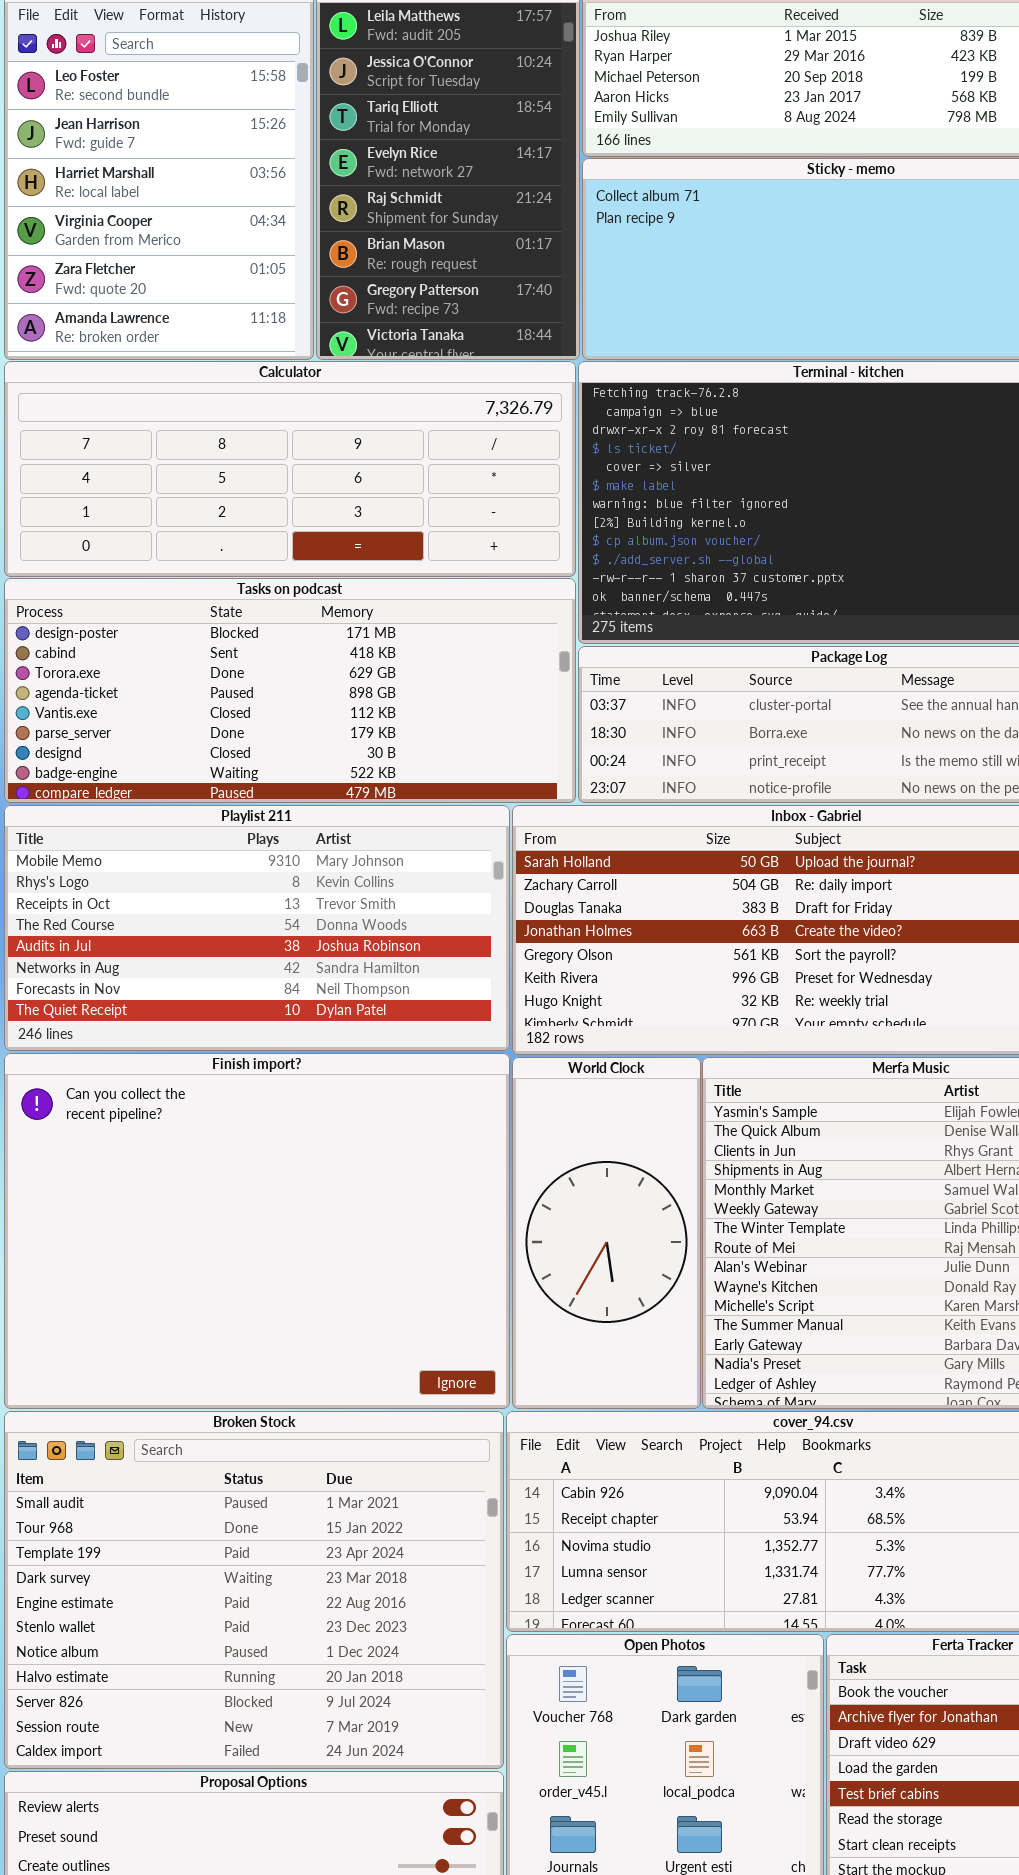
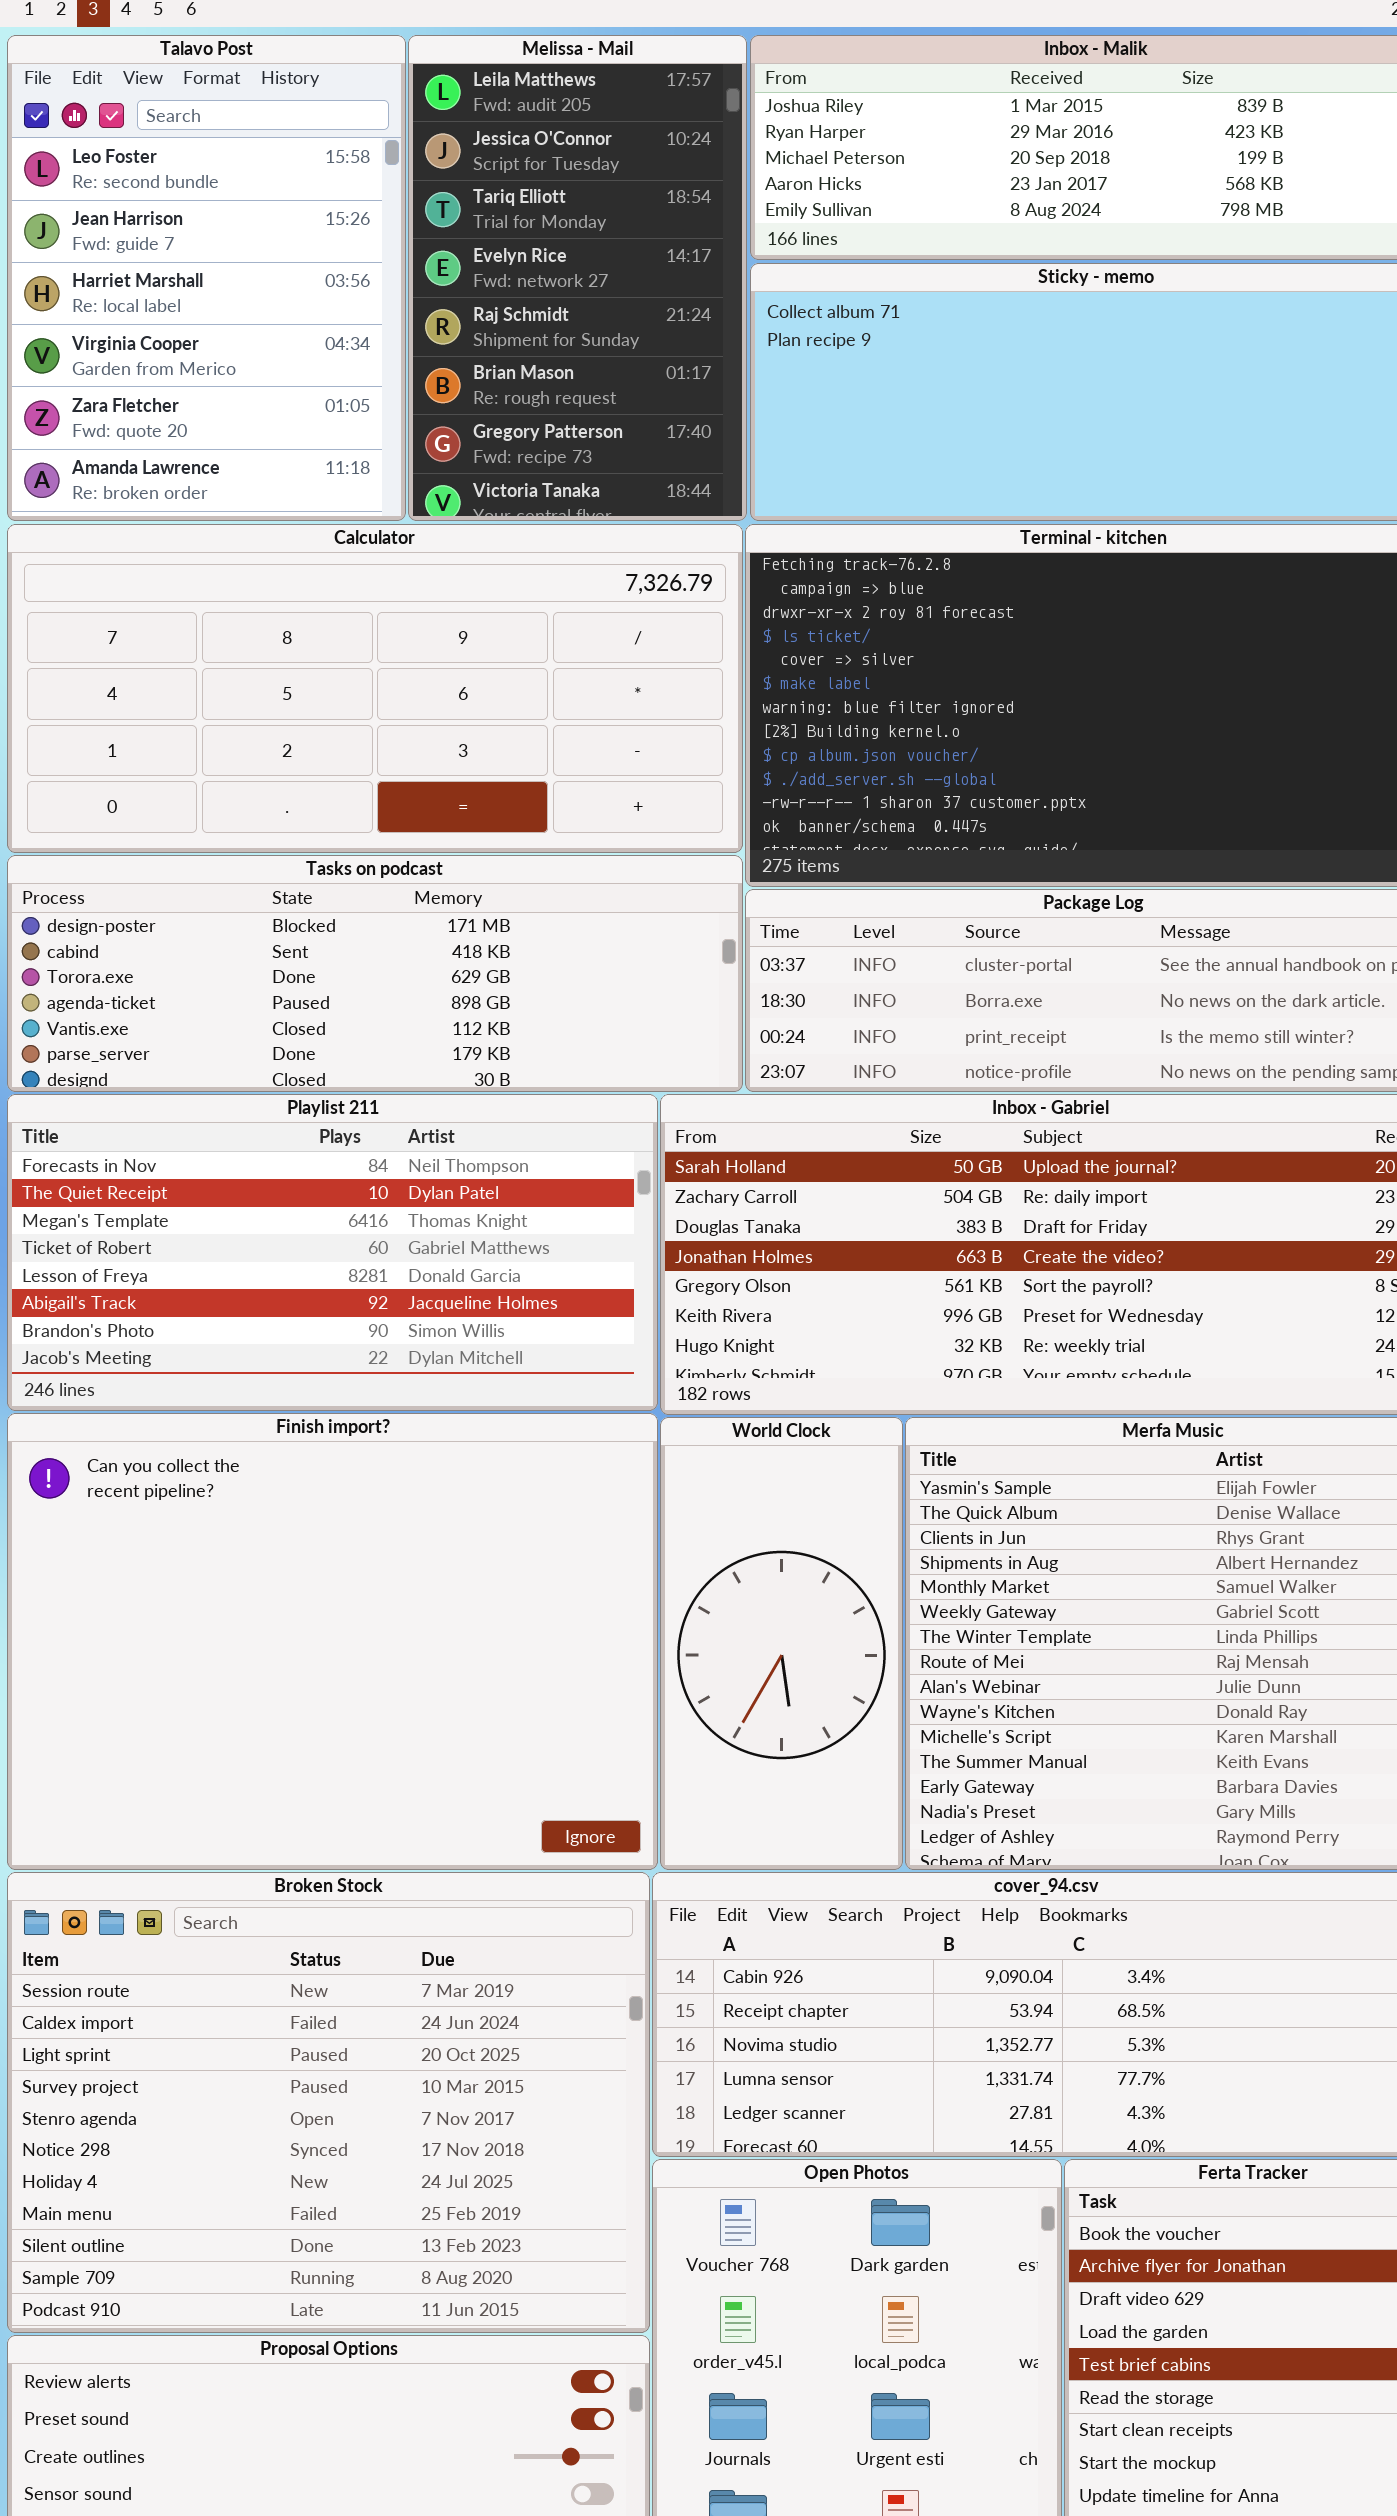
Calculator: [4,361,576,577] -> [7,524,743,853], resized
Tasks on podcast: [4,578,576,803] -> [7,855,743,1092], resized
Playlist 211: [4,805,510,1051] -> [7,1094,658,1411], scrolled down 6 rows
Broken Stock: [4,1411,504,1769] -> [7,1872,650,2333], scrolled down 9 rows

